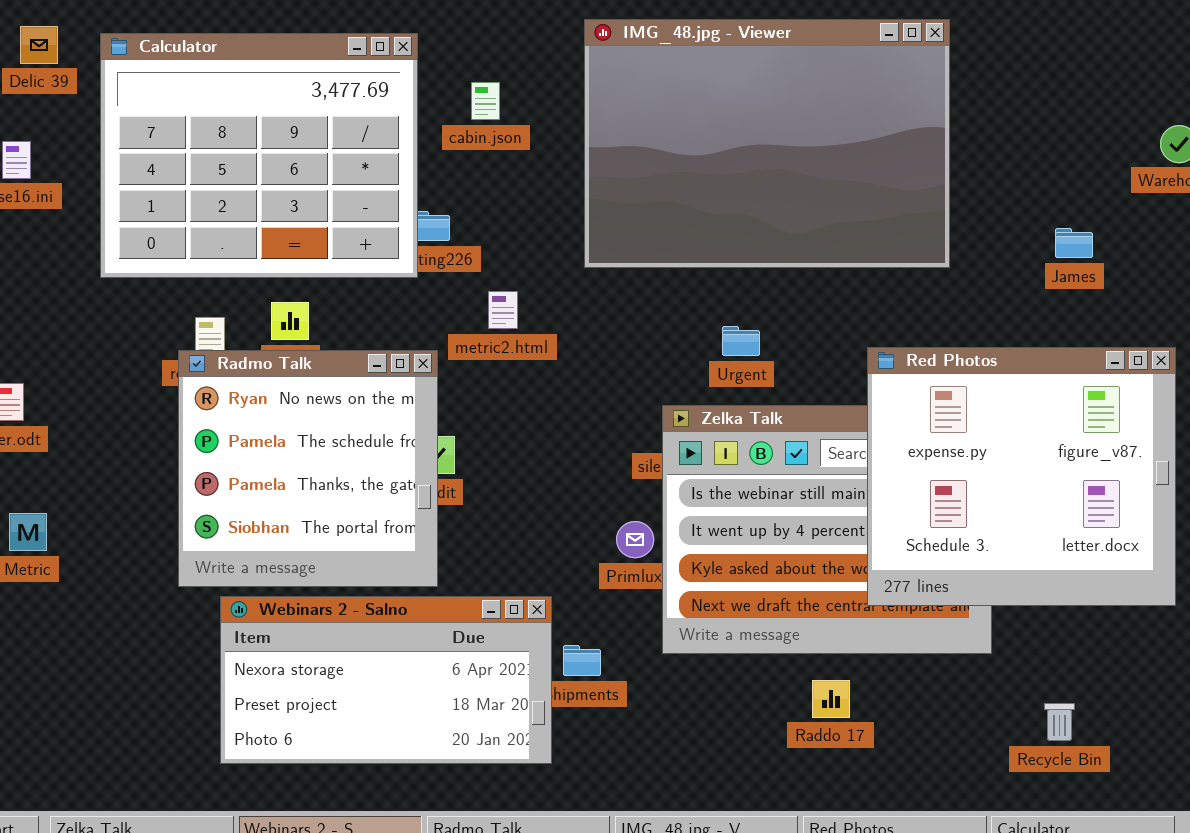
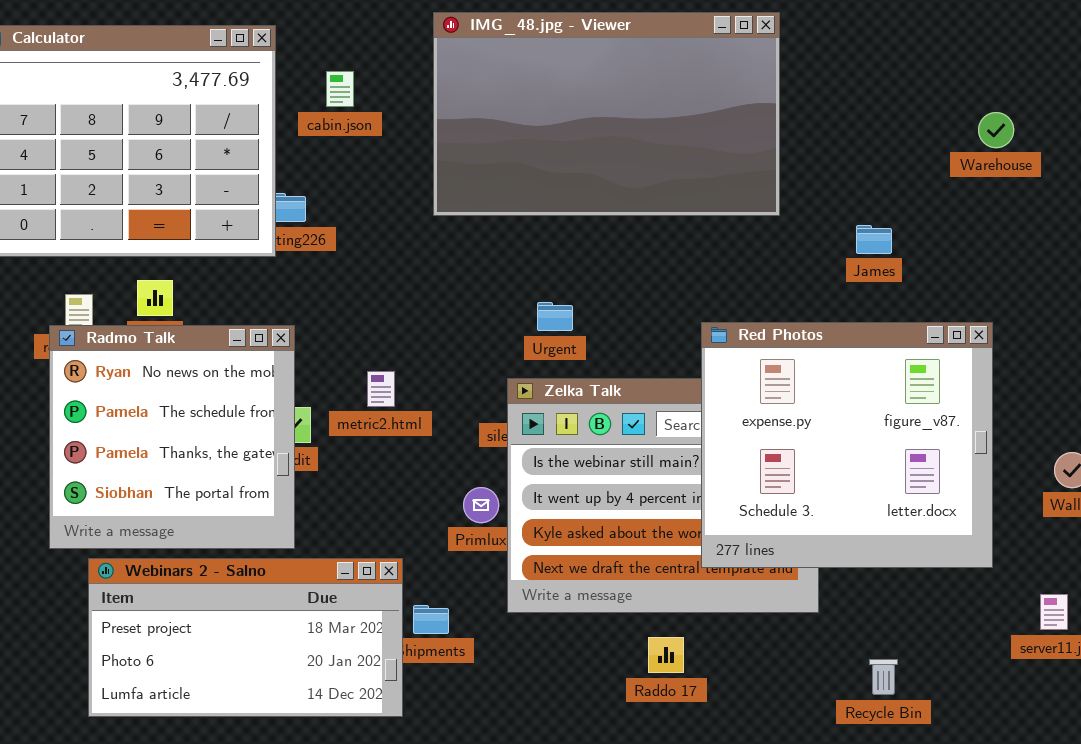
IMG_48.jpg - Viewer: [584,19,950,268] -> [433,12,780,216], resized
James: [1055,228,1093,258] -> [856,225,892,254], moved
metric2.html: [488,291,518,329] -> [367,371,395,407], moved
Urgent: [722,326,760,356] -> [537,302,573,331], moved
Webinars 2 - Salno: [220,596,552,764] -> [88,558,403,717], scrolled down 1 row

